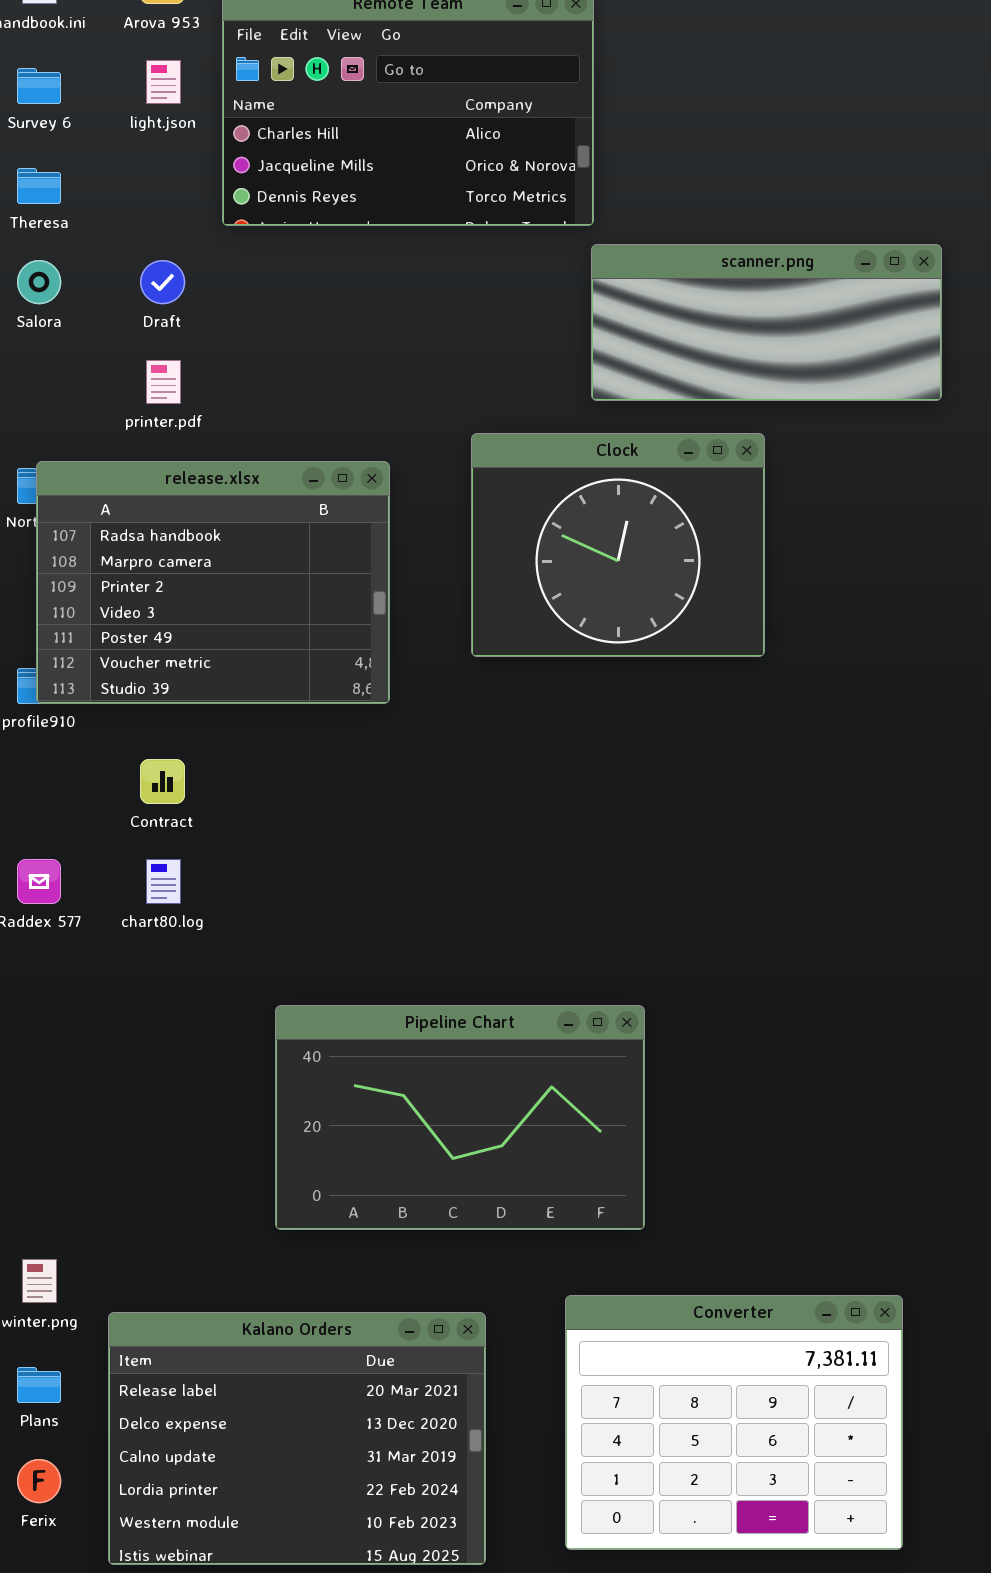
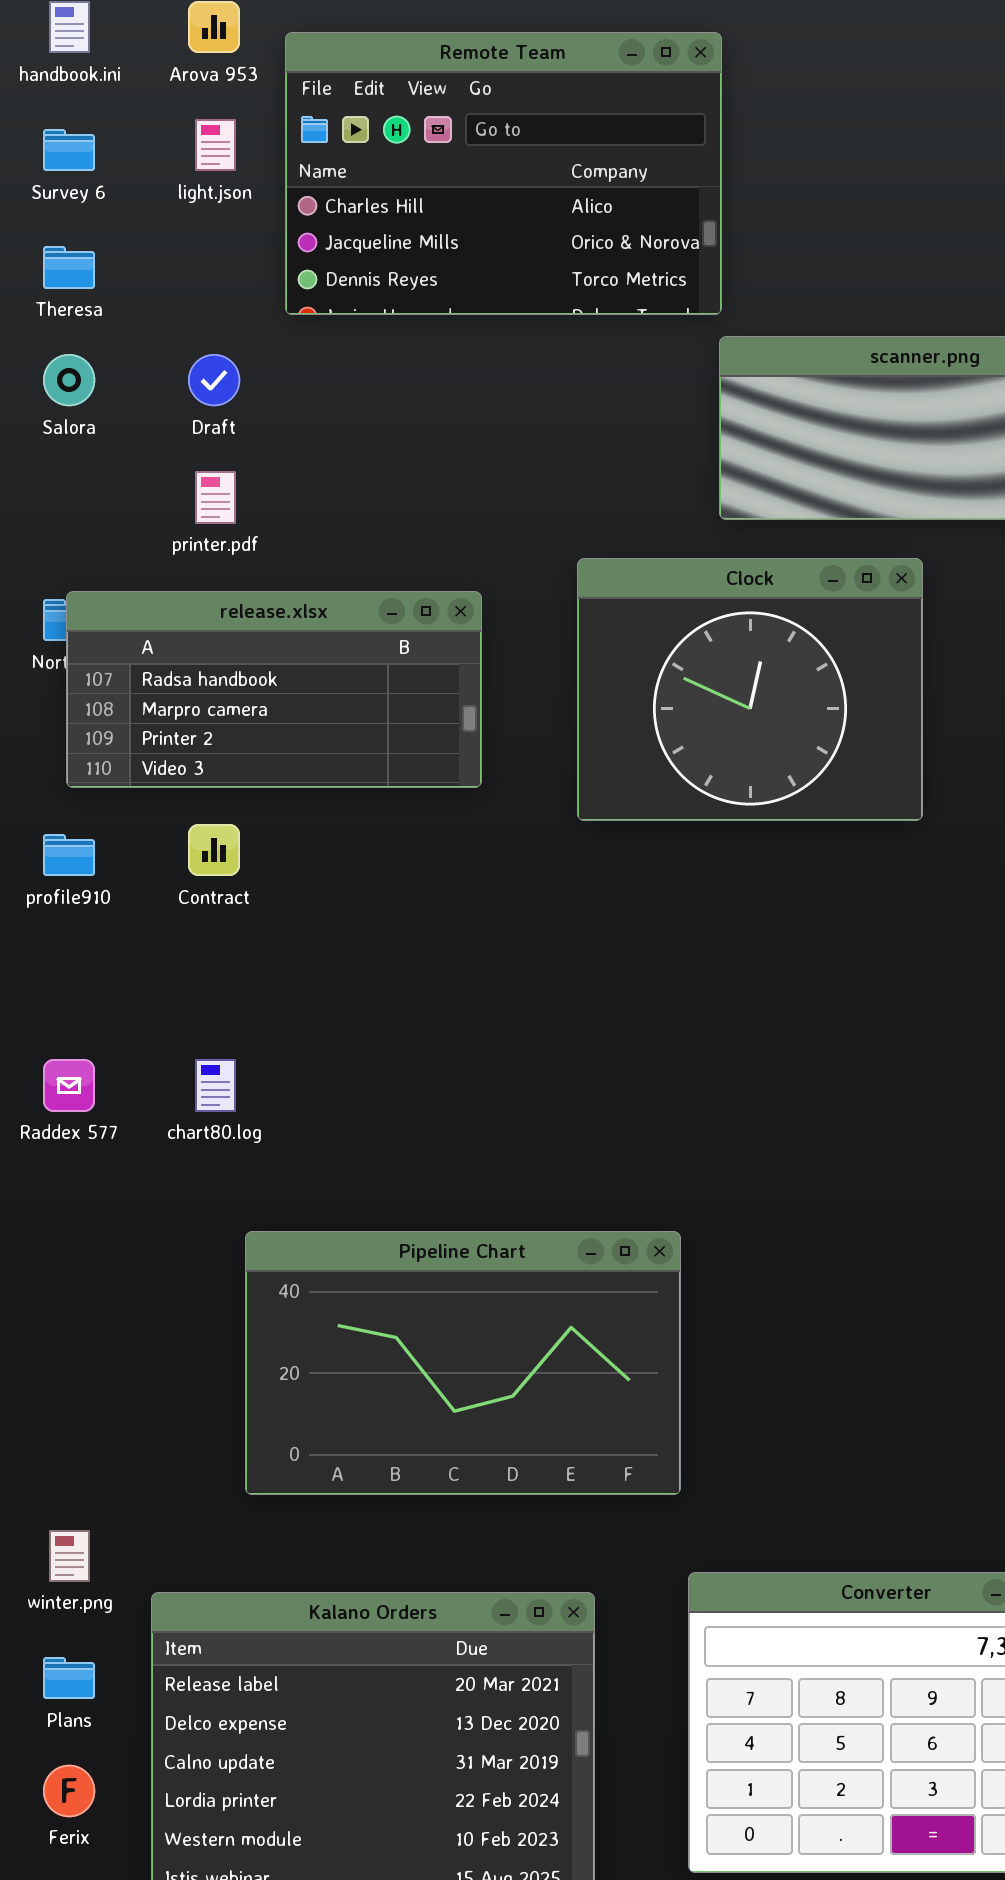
release.xlsx: [36,461,390,704] -> [66,591,482,788], resized
Contract: [140,759,185,804] -> [188,824,240,876], moved
Pipeline Chart: [275,1005,645,1230] -> [245,1231,681,1495], moved

